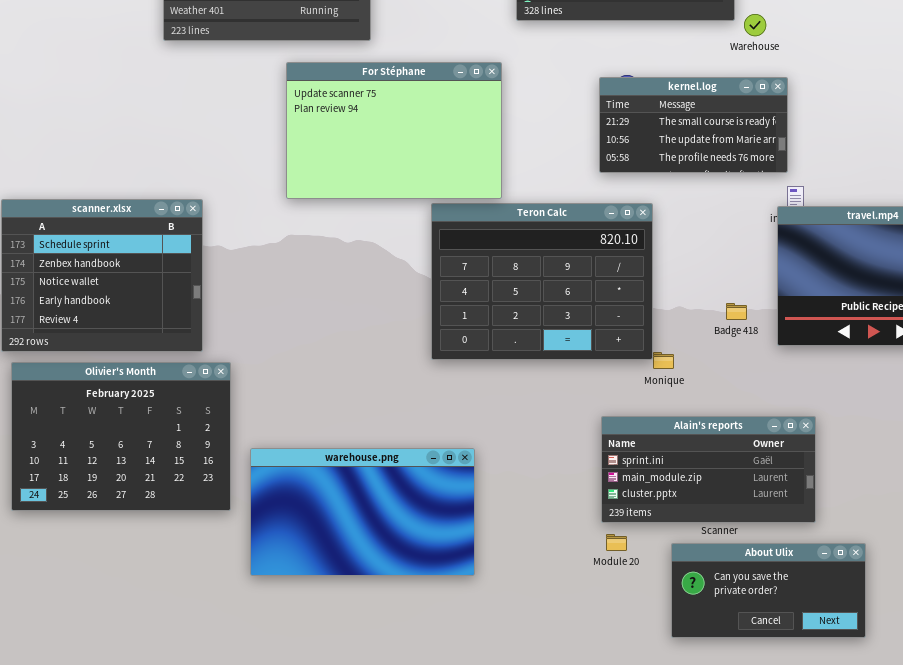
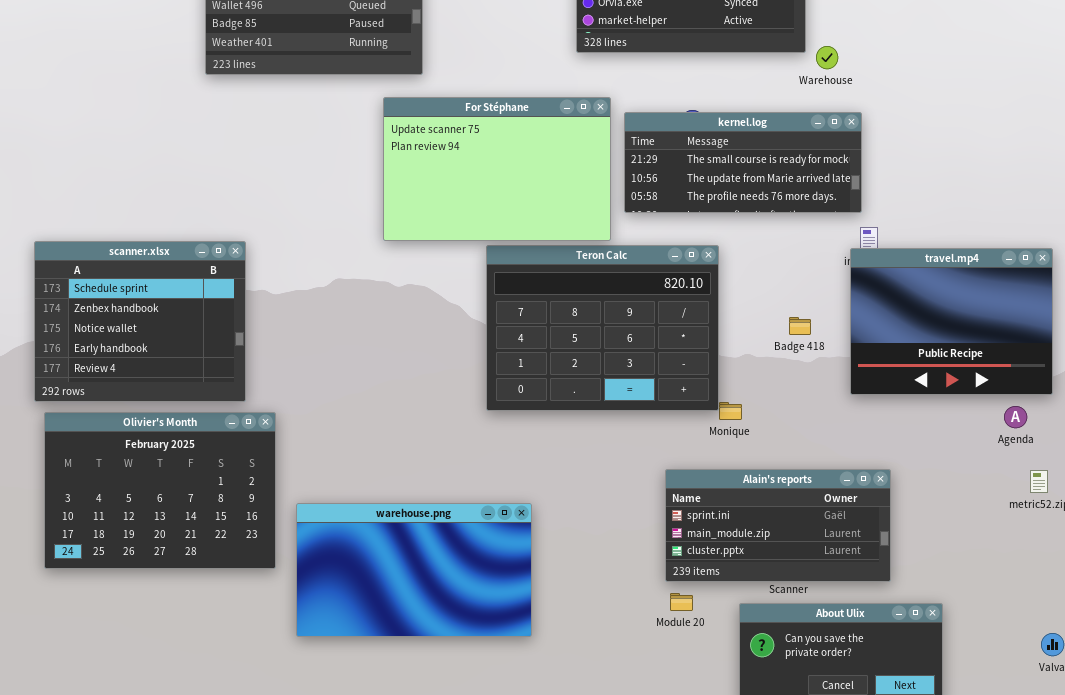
For Stéphane: [286,62,502,199] -> [383,97,611,241], moved
kernel.log: [599,77,788,173] -> [624,112,862,213], resized
Badge 418: [726,303,747,320] -> [789,317,811,335], moved

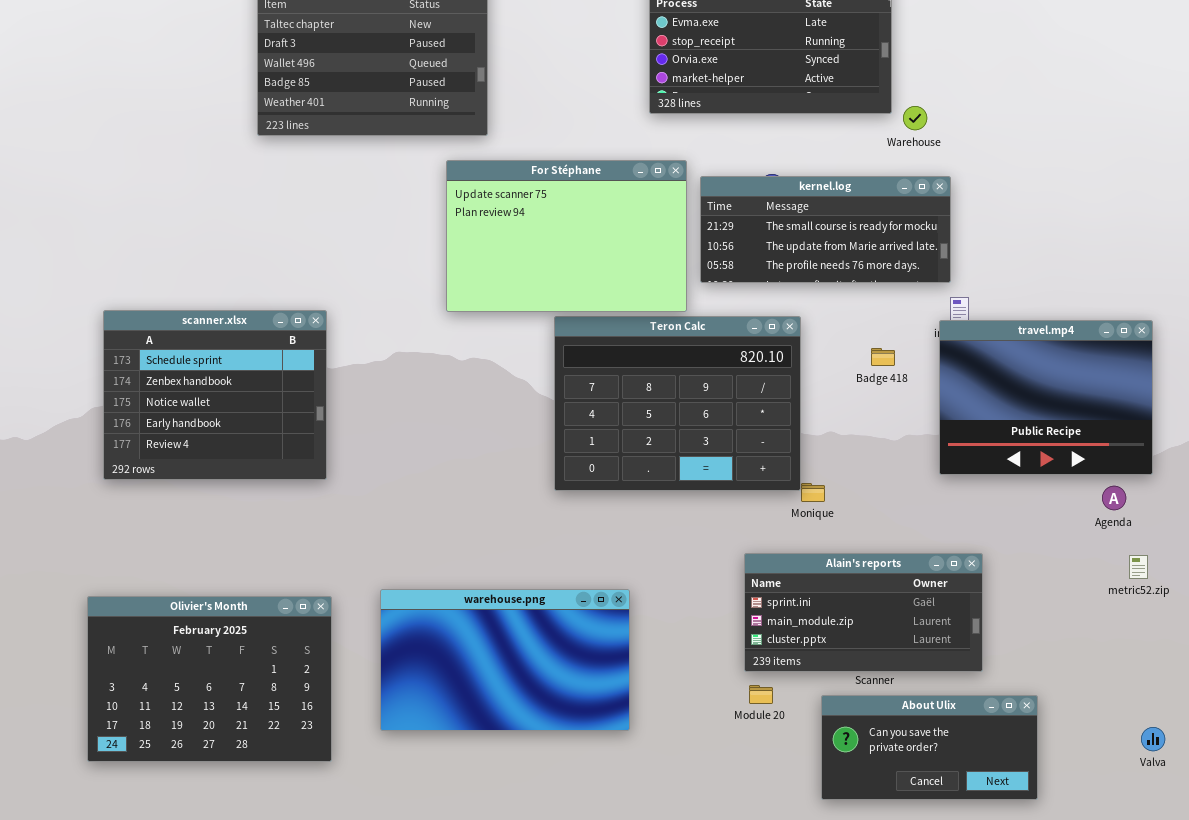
scanner.xlsx: [34,241,246,402] -> [103,310,327,480], moved
Badge 418: [789,317,811,335] -> [871,348,895,366], moved
Olivier's Month: [44,412,276,569] -> [87,596,332,762], moved
warehouse.png: [296,503,532,637] -> [380,589,630,731], moved

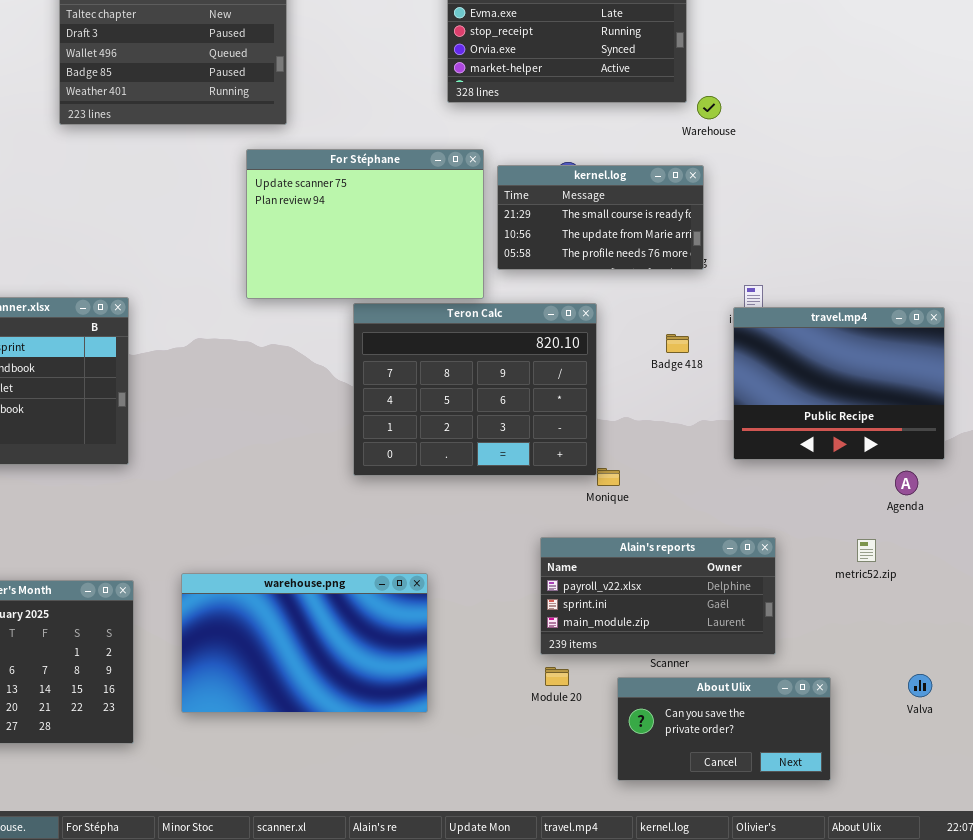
kernel.log: [700,176,951,283] -> [497,165,704,270], resized
Alain's reports: [744,553,983,672] -> [540,537,776,655], scrolled up 1 row
metric52.zip: [1129,555,1148,579] -> [857,539,876,562], moved
Valva: [1141,727,1165,751] -> [908,674,932,697], moved

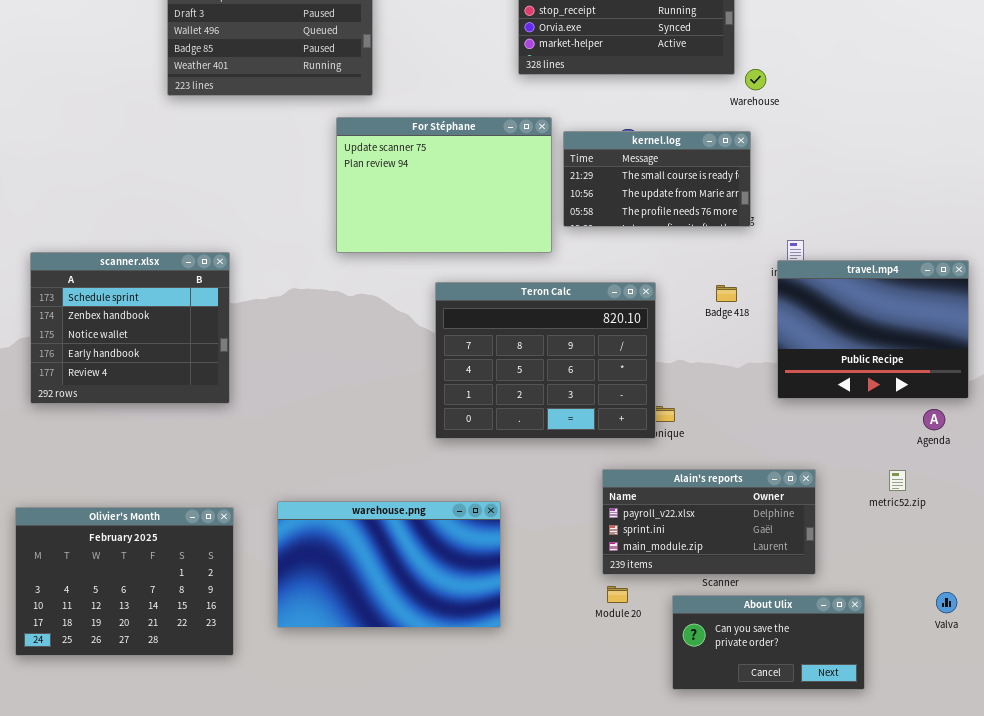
Teron Calc: [353,303,597,476] -> [435,282,656,439], moved

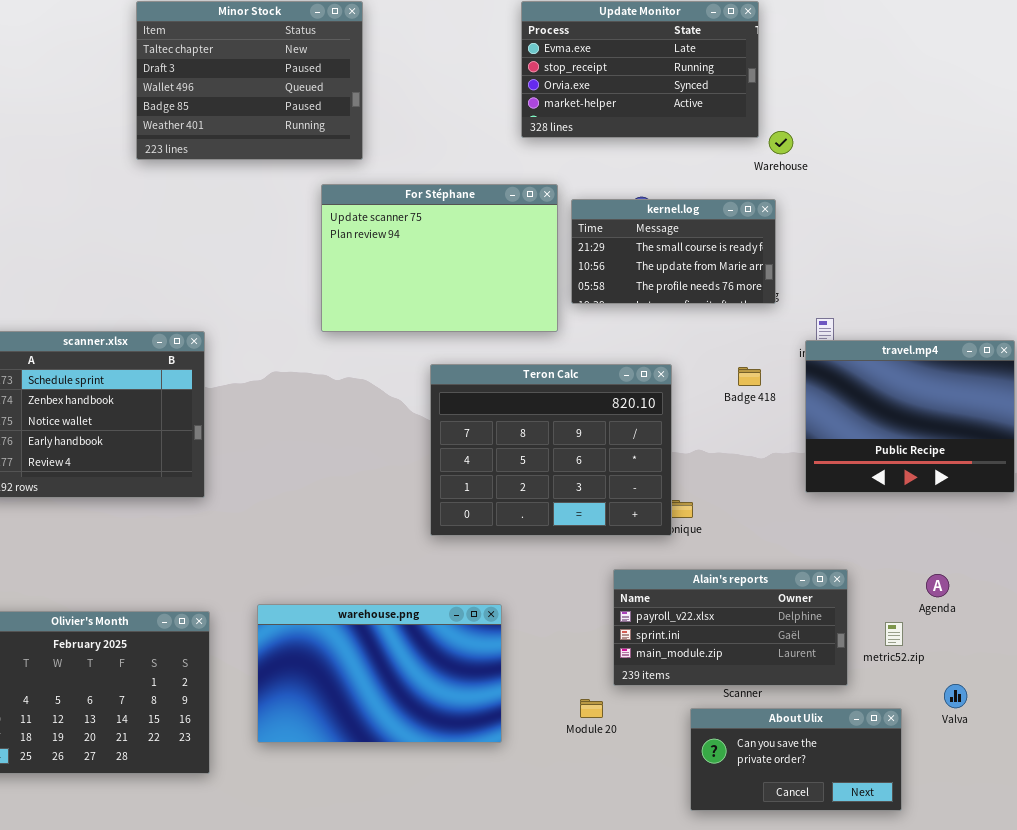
Agenda: [923,409,945,430] -> [926,574,949,597], moved
metric52.zip: [889,470,906,491] -> [885,622,903,646], moved
Module 20: [607,586,628,603] -> [580,699,603,718], moved
Valva: [936,592,957,613] -> [944,684,967,708], moved

